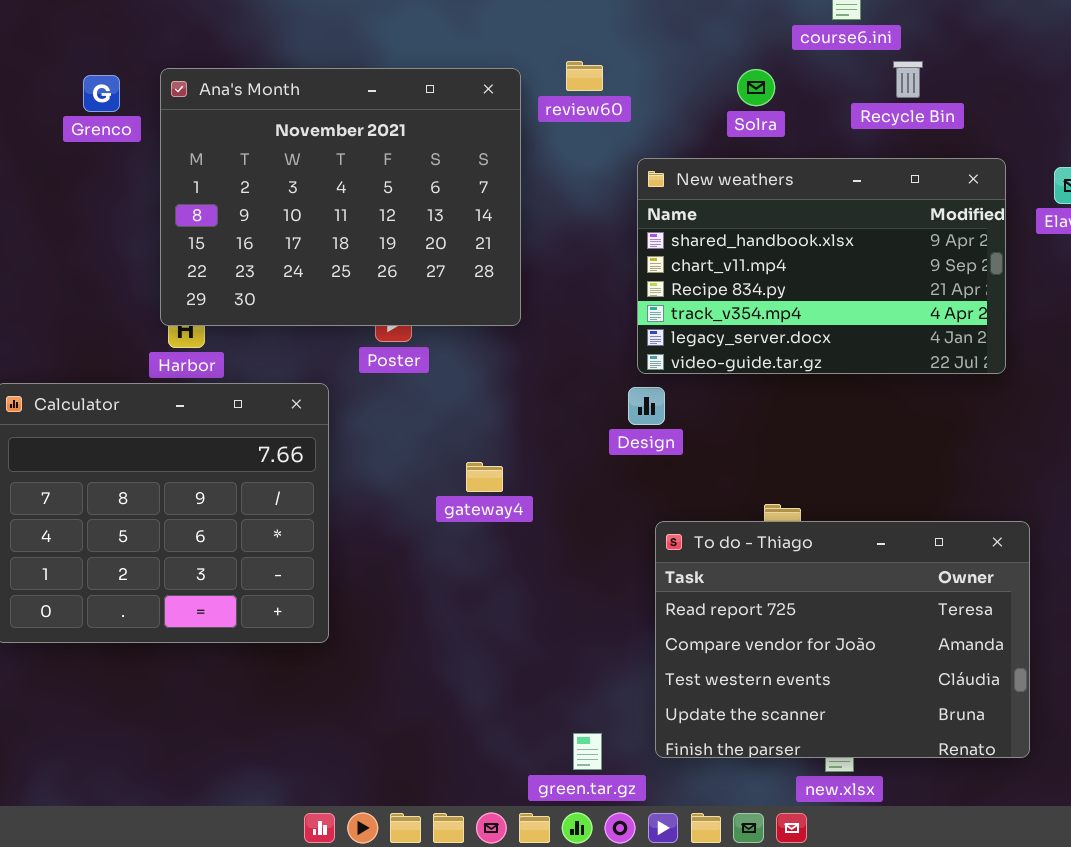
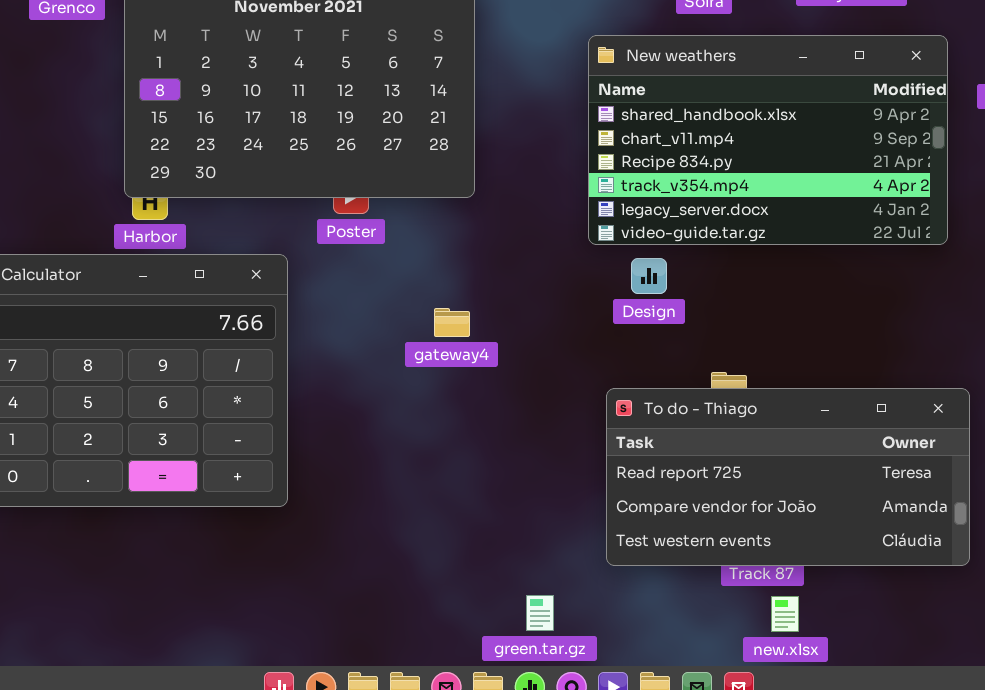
Design: [628,387,665,425] -> [631,258,667,294], moved
gateway4: [466,462,503,492] -> [434,308,470,337], moved
To do - Thiago: [655,521,1030,758] -> [606,388,970,566], resized

